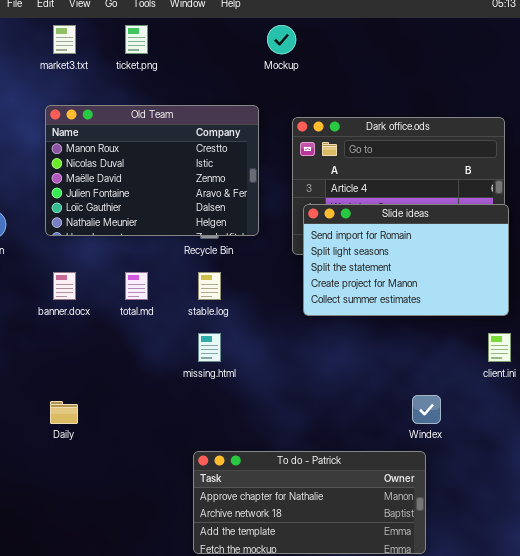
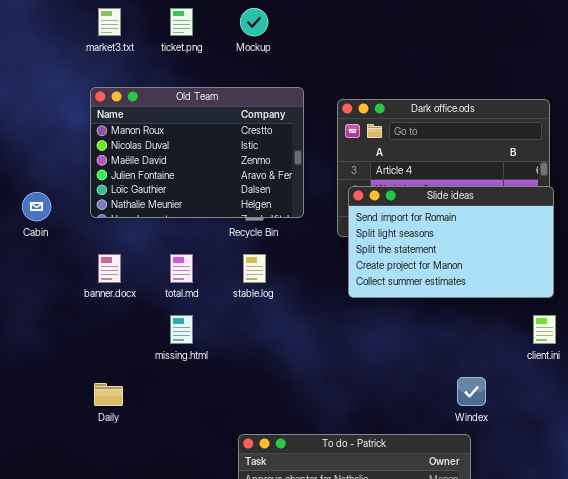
Mockup: [267,25,296,54] -> [240,8,268,36], moved
missing.html: [198,333,221,362] -> [170,315,193,344], moved

